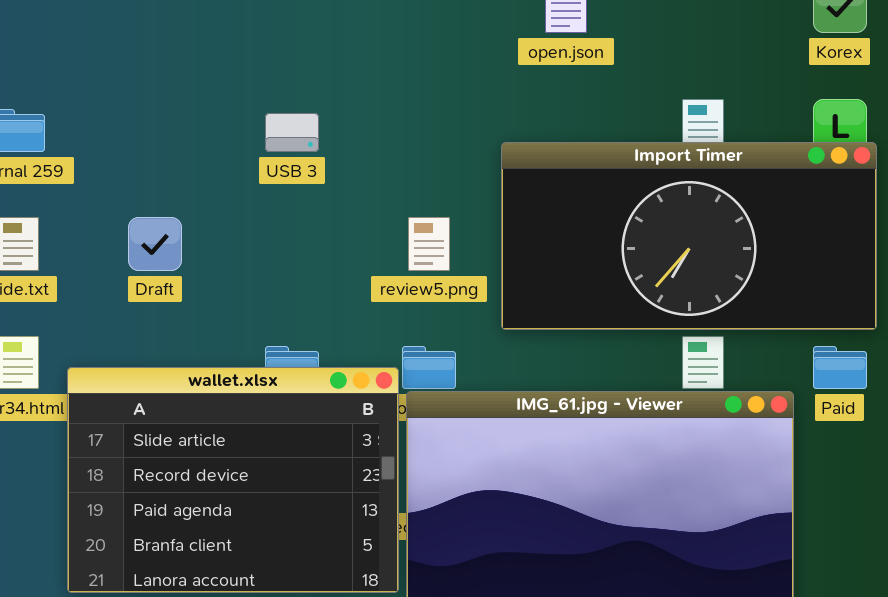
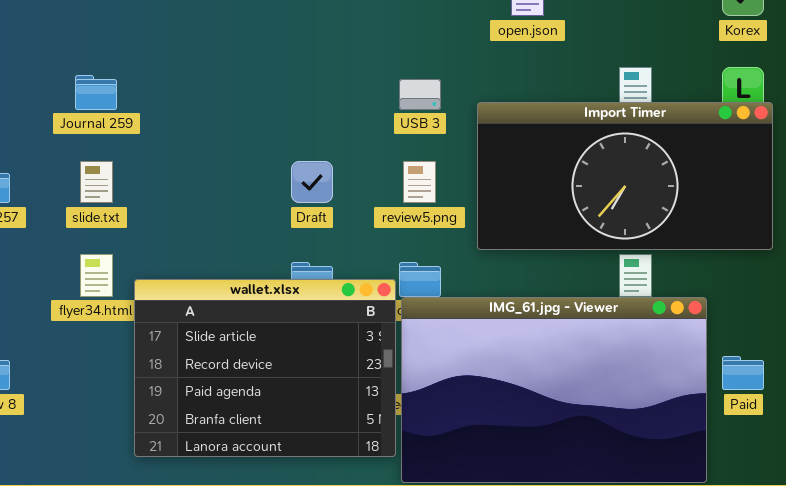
USB 3: [265,113,319,152] -> [399,79,441,110], moved
Draft: [128,217,182,271] -> [291,161,333,203], moved
Paid: [813,346,867,389] -> [722,356,764,390], moved

